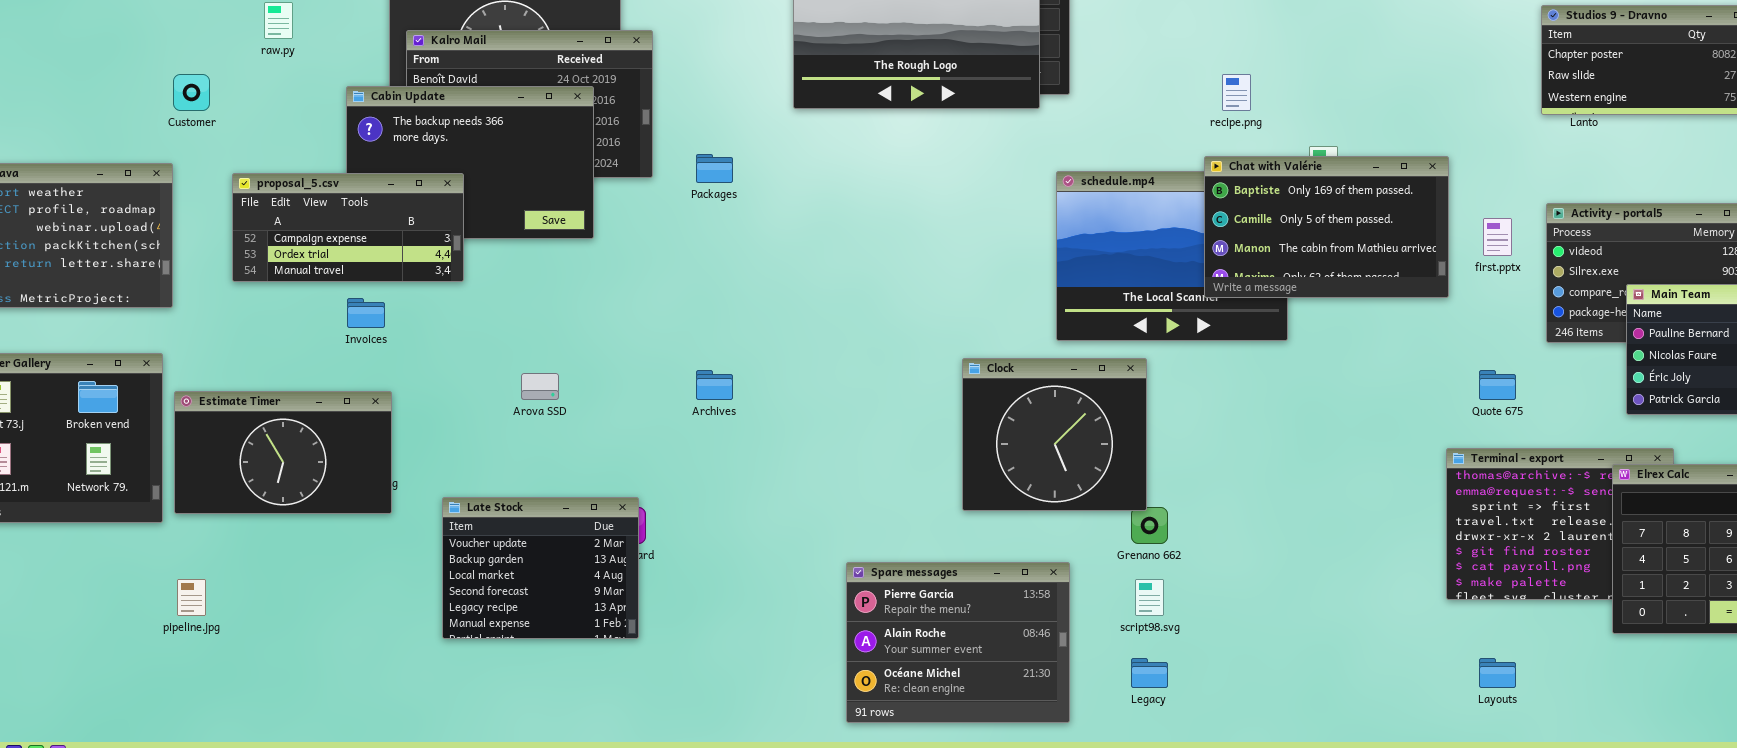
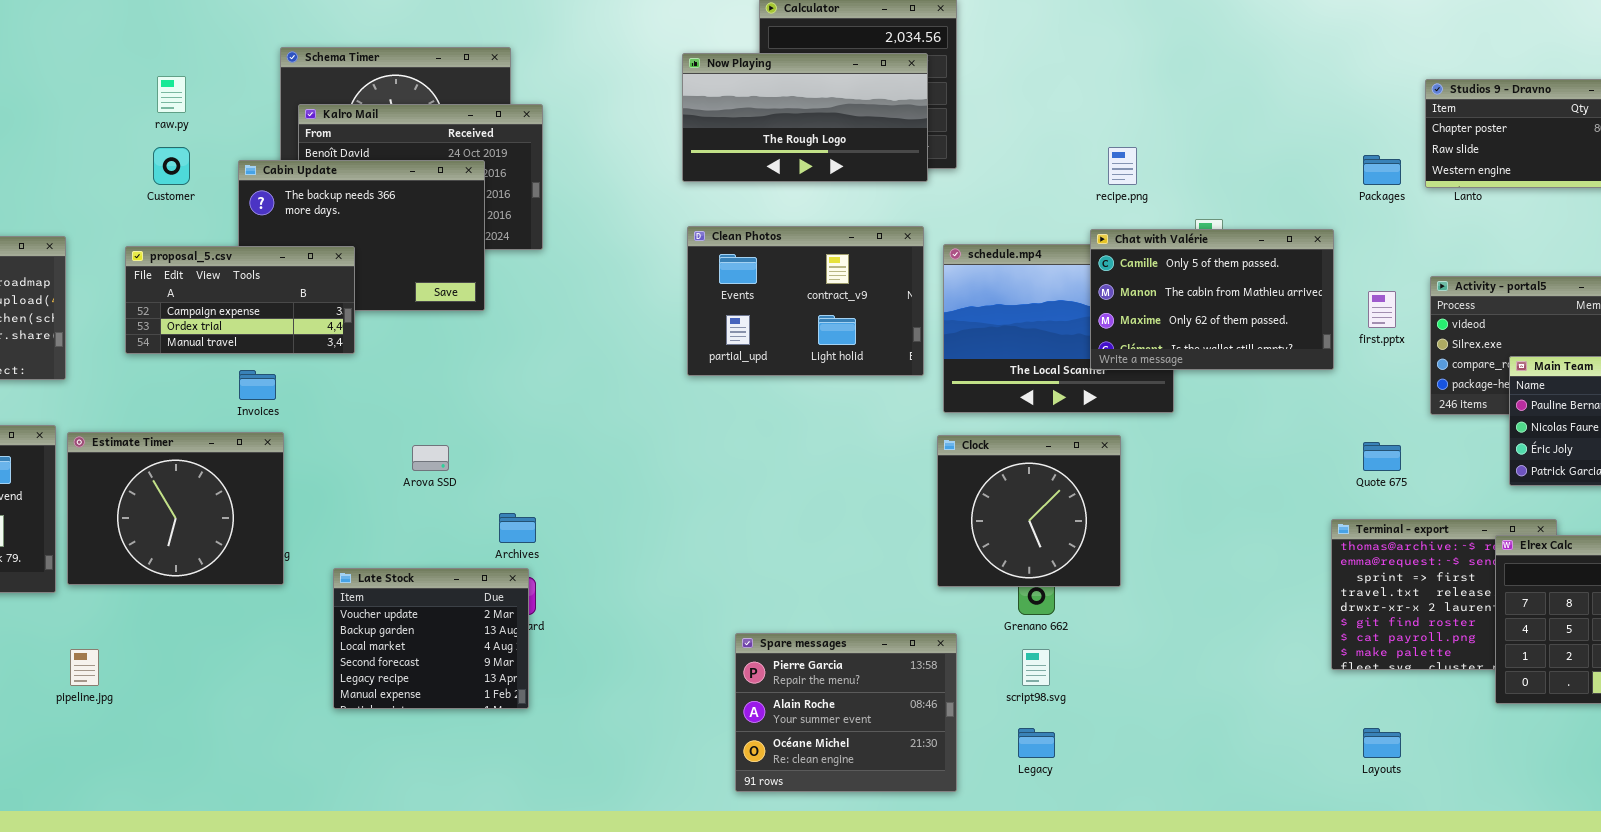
Customer: [173,74,210,111] -> [153,147,190,185], moved
Clean Photos: none -> [687,226,924,376], opened
Packages: [696,154,733,183] -> [1363,155,1401,185], moved
Chat with Valérie: [1204,156,1449,298] -> [1090,229,1334,370], scrolled down 1 row
Clock: [962,358,1147,511] -> [937,435,1121,587], moved
Archives: [696,370,733,400] -> [499,513,536,543], moved
Estimate Timer: [174,391,392,514] -> [67,432,284,585], resized

